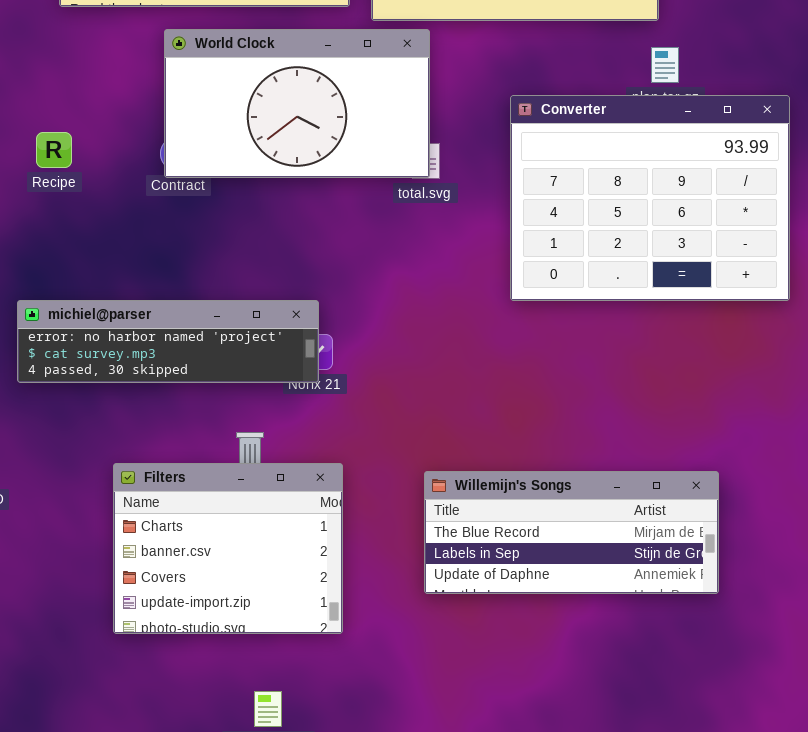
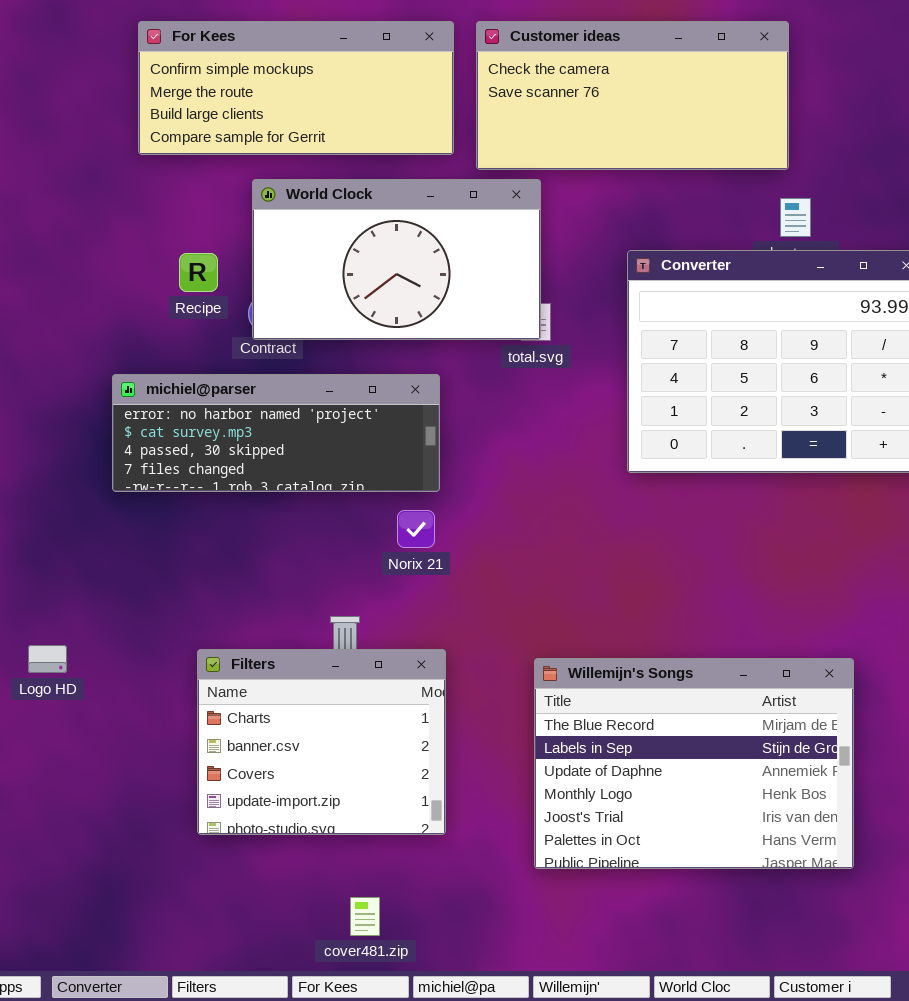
Recipe: [36,132,72,168] -> [179,253,218,292], moved
michiel@parser: [17,300,319,383] -> [112,374,440,492], moved, resized
Willemijn's Songs: [424,471,719,594] -> [534,658,854,869], resized

